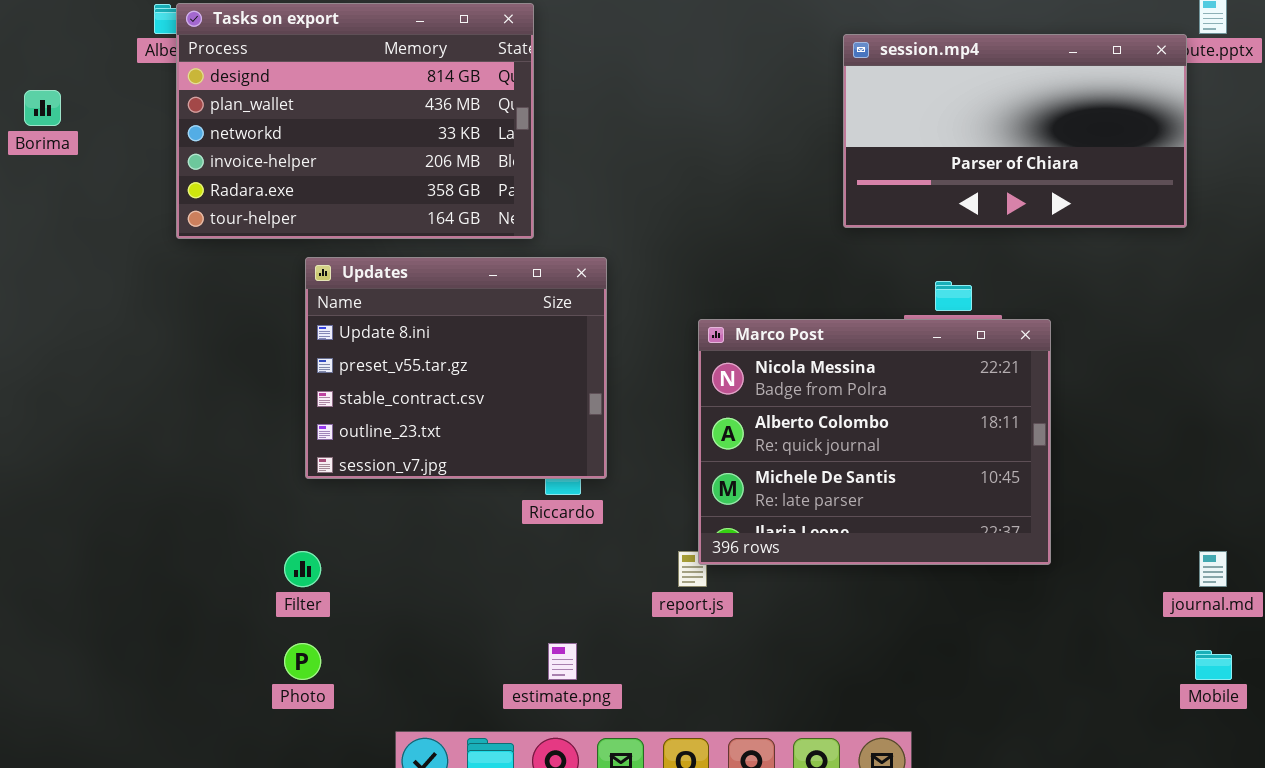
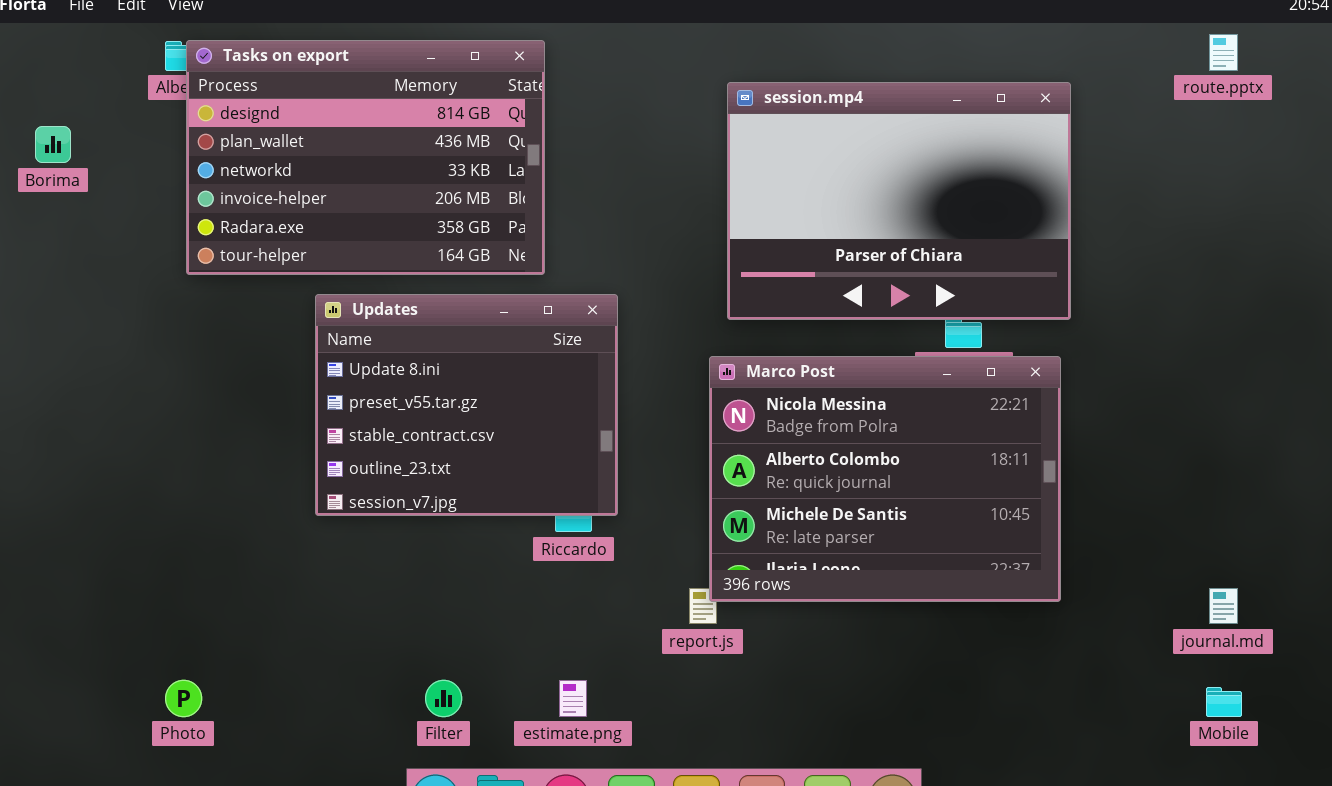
session.mp4: [843,34,1187,228] -> [727,82,1071,320], moved, resized
Filter: [284,551,321,587] -> [425,680,462,717], moved
Photo: [284,643,321,680] -> [165,680,202,717], moved

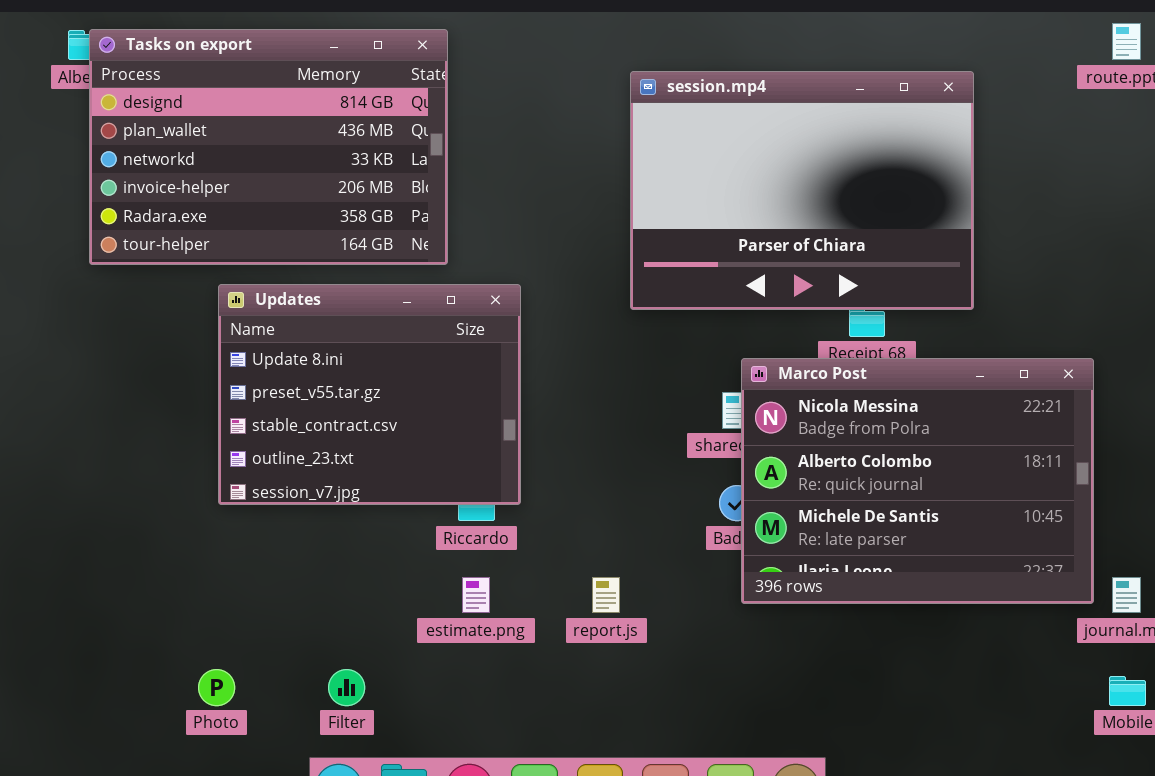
Marco Post: [709,356,1061,602] -> [741,358,1094,604], moved
Photo: [165,680,202,717] -> [198,669,235,706], moved
estimate.png: [559,680,587,717] -> [462,577,490,613], moved

